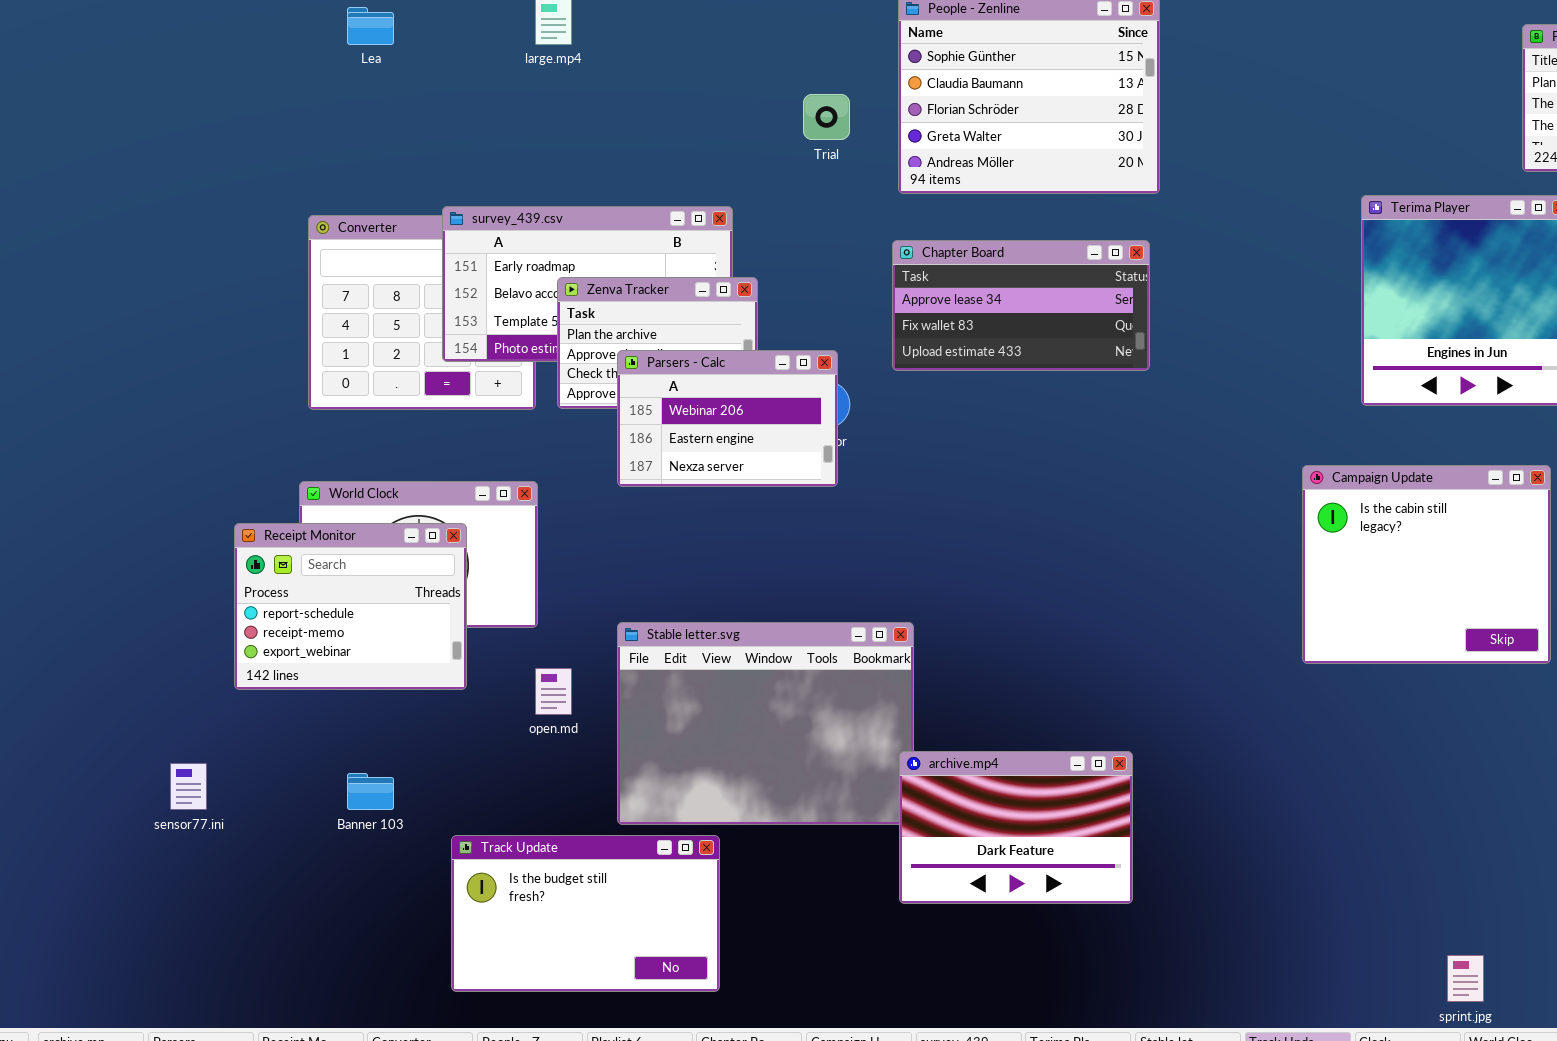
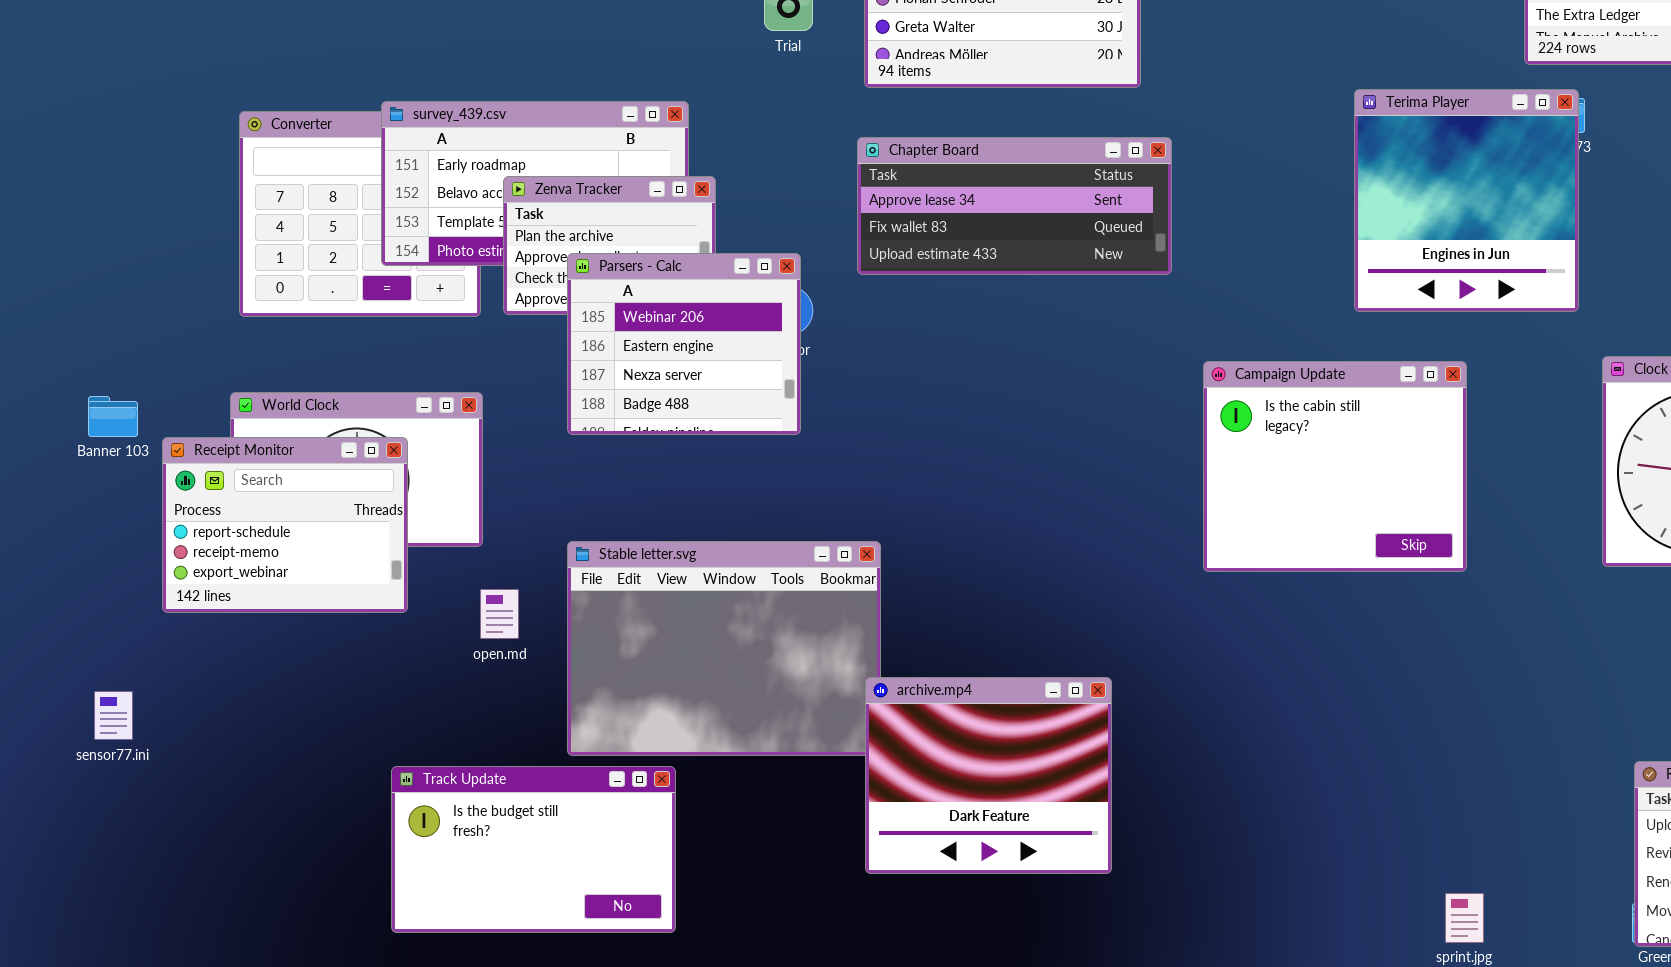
Chapter Board: [892,240,1150,371] -> [857,137,1172,275], resized
Parsers - Calc: [617,350,838,487] -> [567,253,801,435], resized
Campaign Update: [1302,465,1551,664] -> [1203,361,1467,572], moved
archive.mp4: [899,751,1133,904] -> [865,677,1112,874], resized
Banner 103: [347,773,394,810] -> [88,396,138,437], moved

